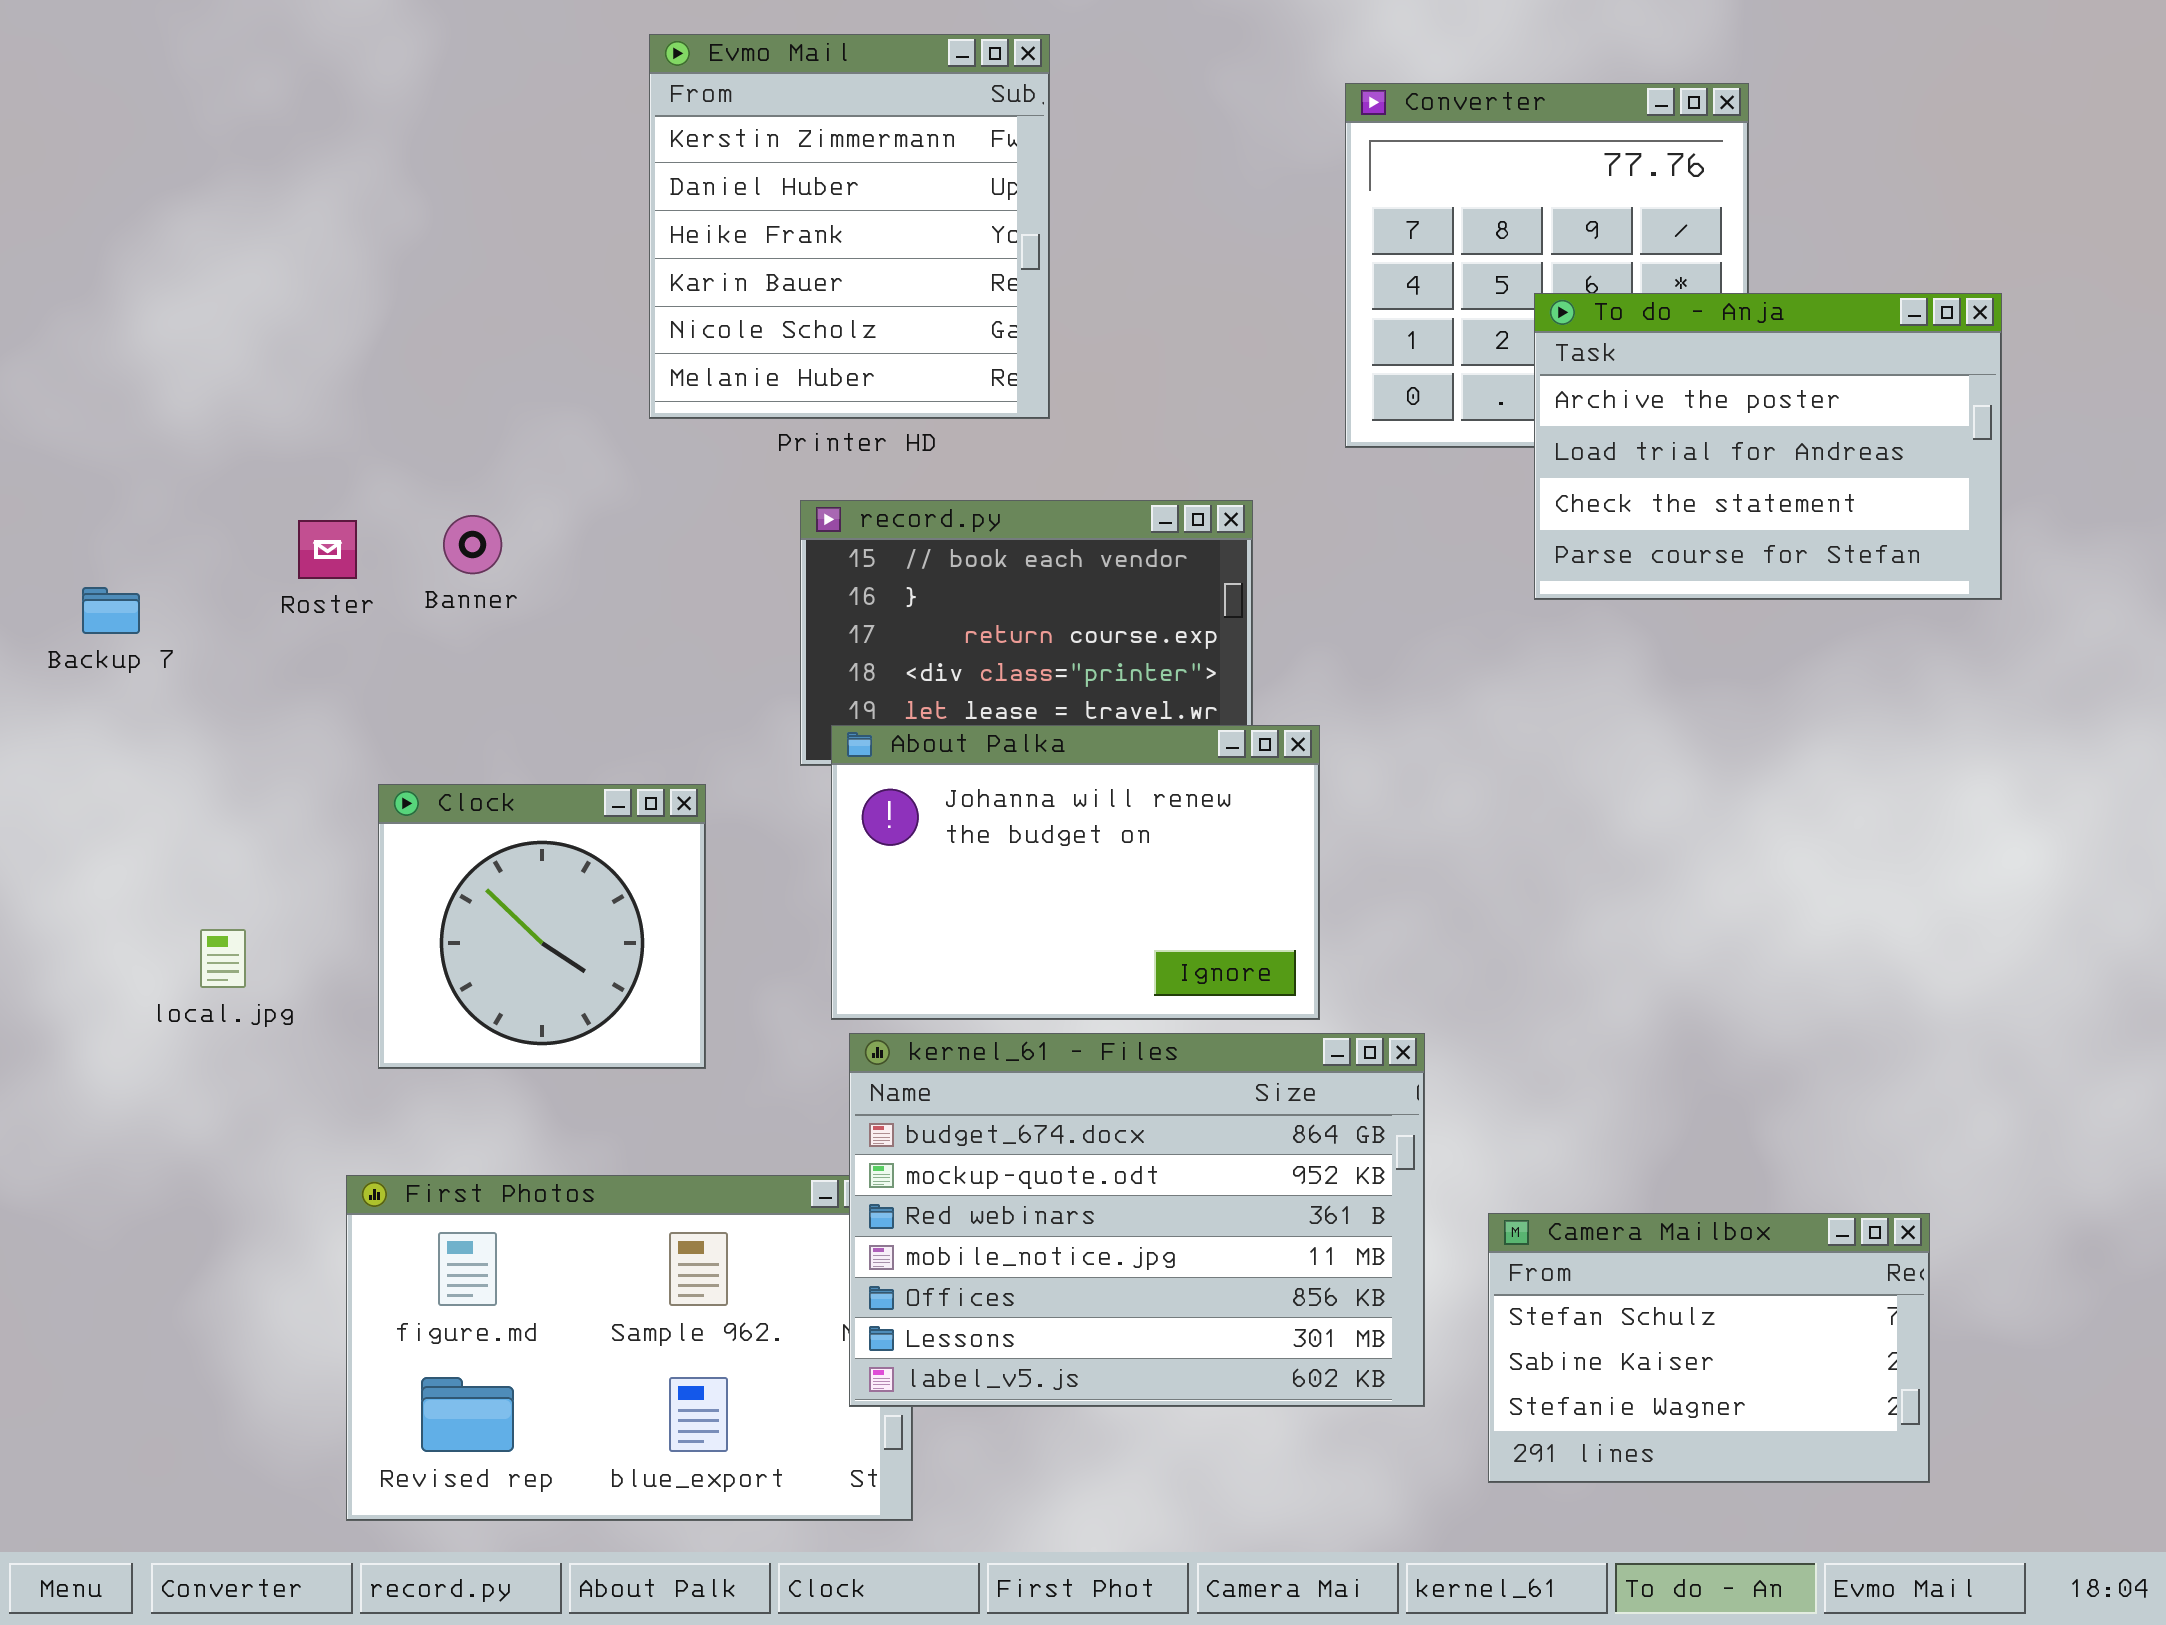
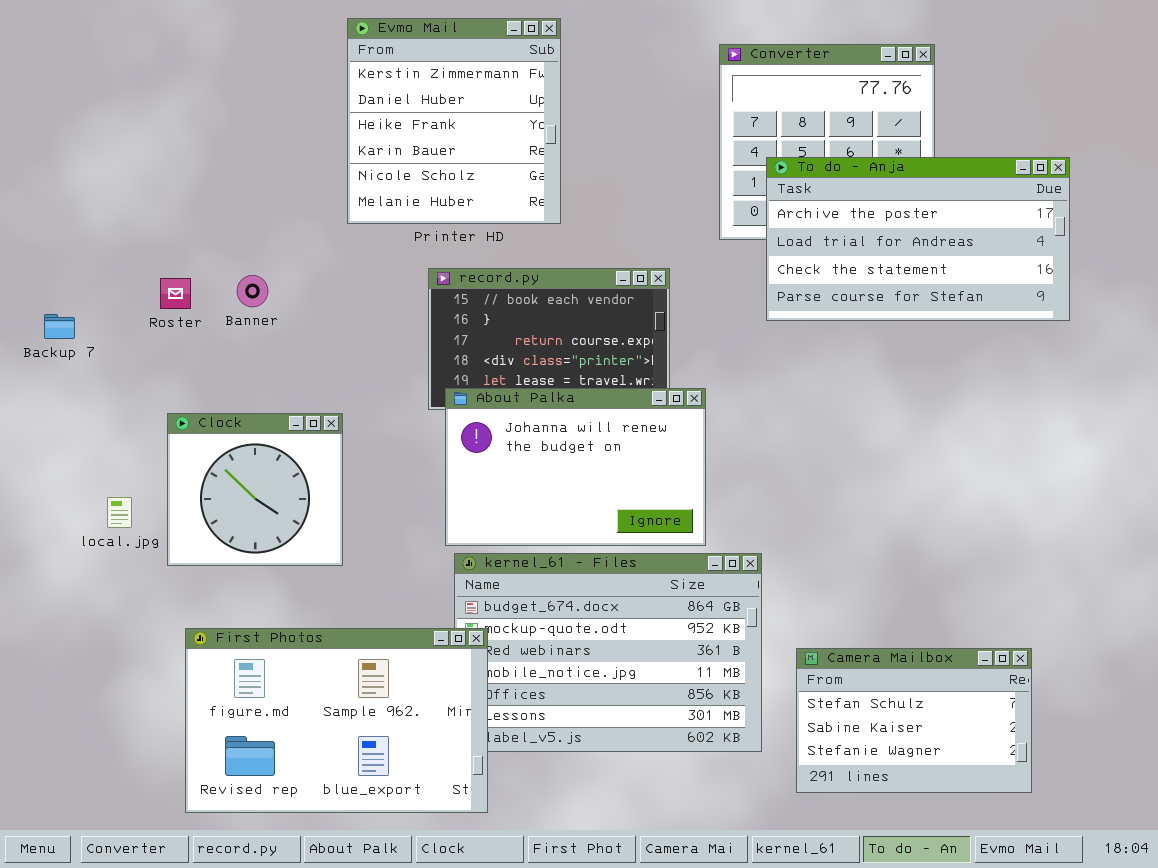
To do - Anja: [1534,293,2002,600] -> [766,157,1070,321], resized
Clock: [378,784,706,1069] -> [167,413,343,566], moved
First Photos: [346,1175,913,1521] -> [185,628,488,813], raised

